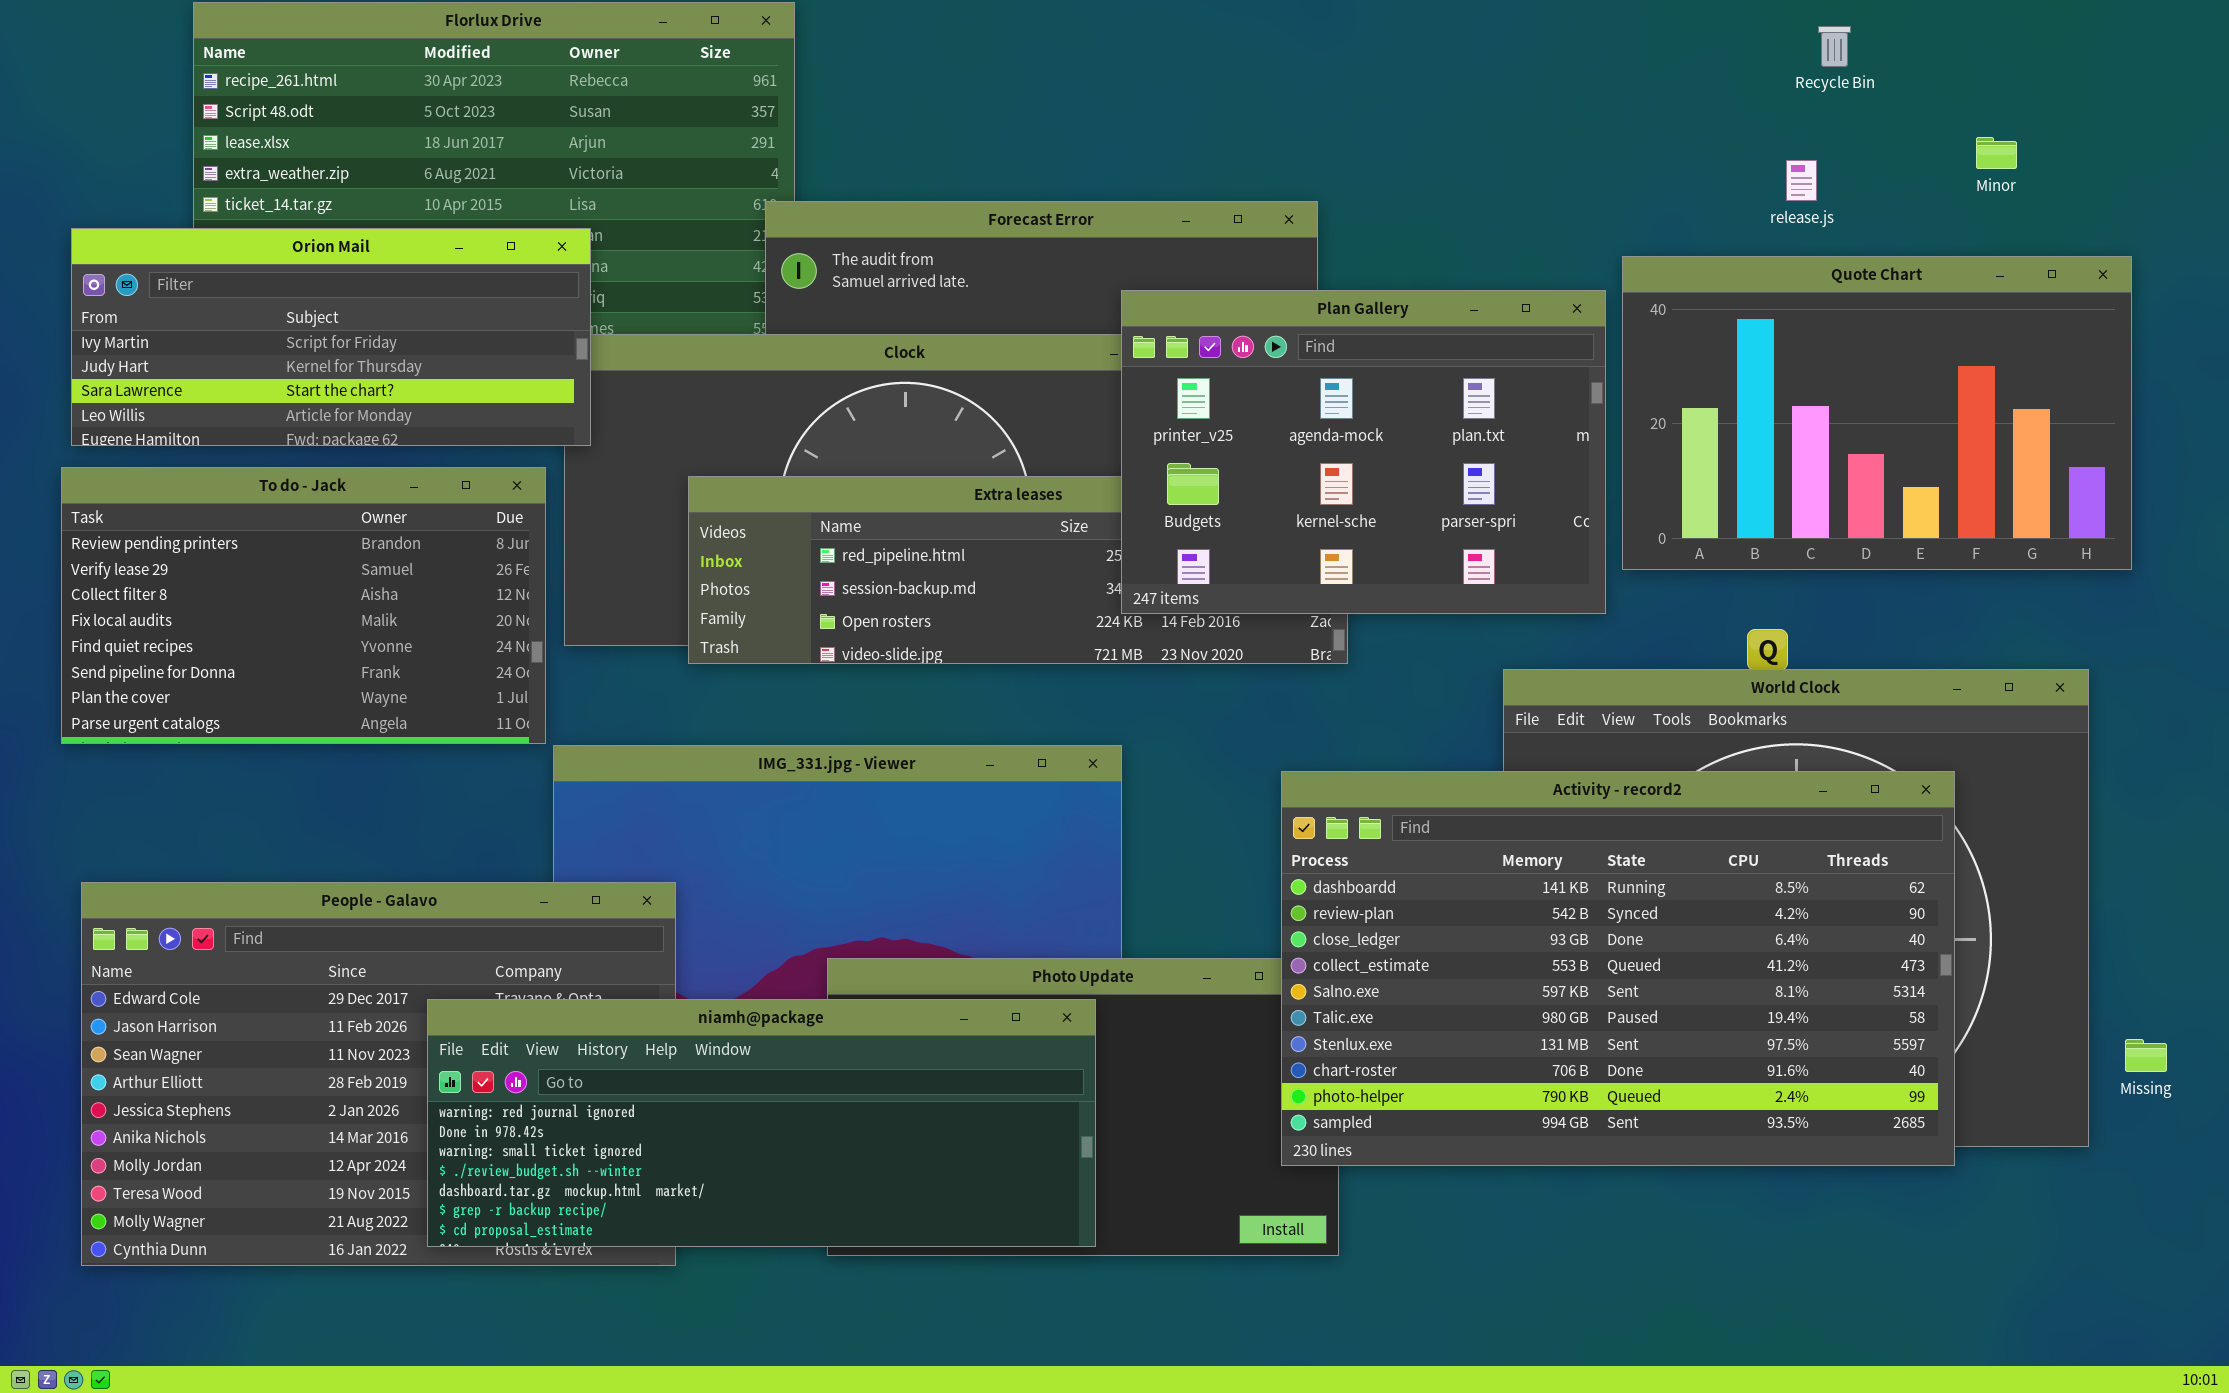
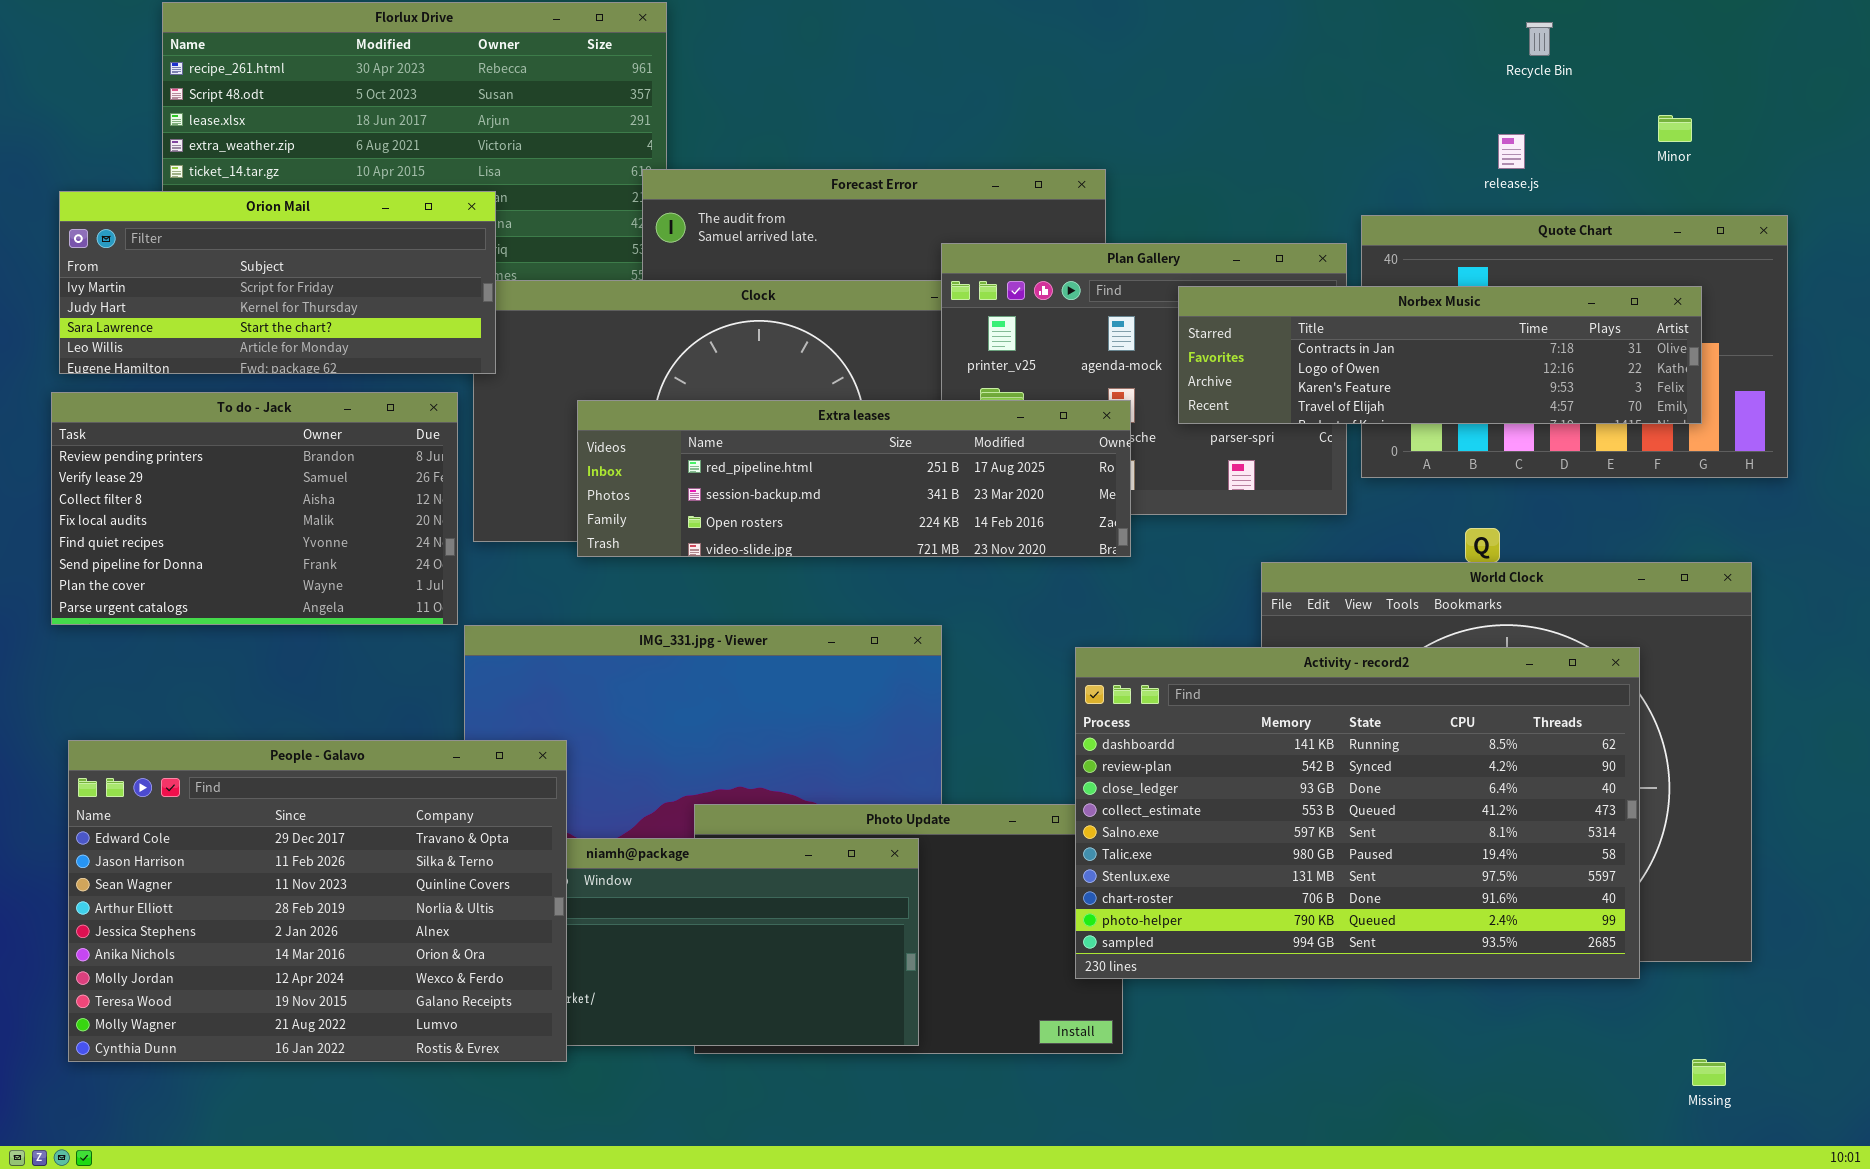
Norbex Music: none -> [1178,286,1702,424], opened
Extra leases: [688,476,1348,664] -> [577,400,1131,557], raised
People - Galavo: [81,882,676,1266] -> [68,740,567,1062], raised
Missing: [2125,1039,2167,1072] -> [1692,1059,1726,1086], moved

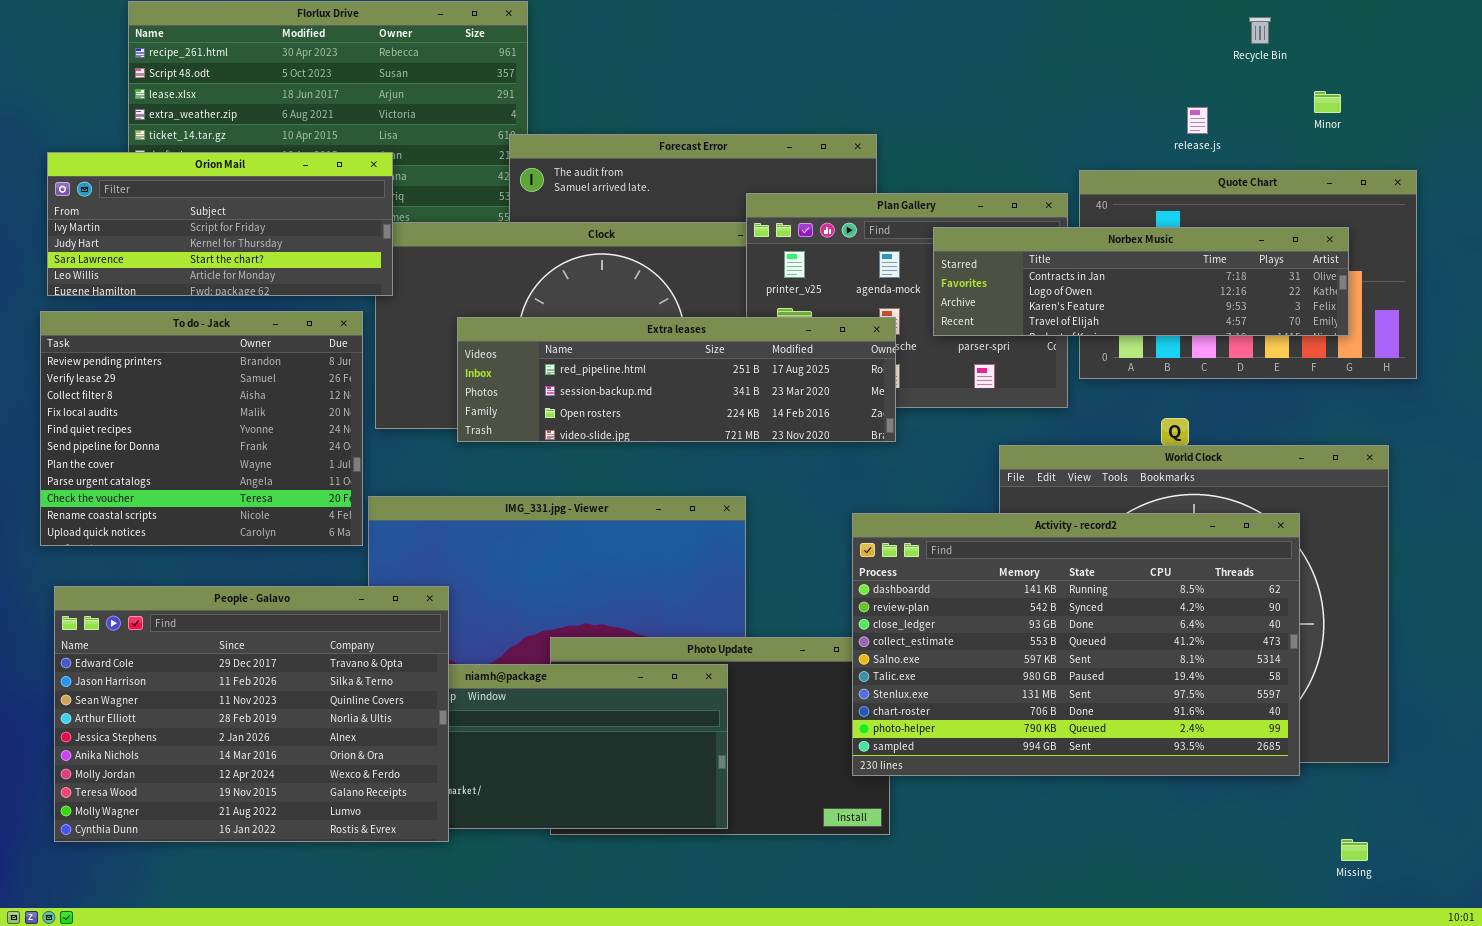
Recycle Bin: [1526,22,1553,56] -> [1249,17,1271,44], moved
To do - Jack: [51,392,458,625] -> [40,311,363,546], resized

